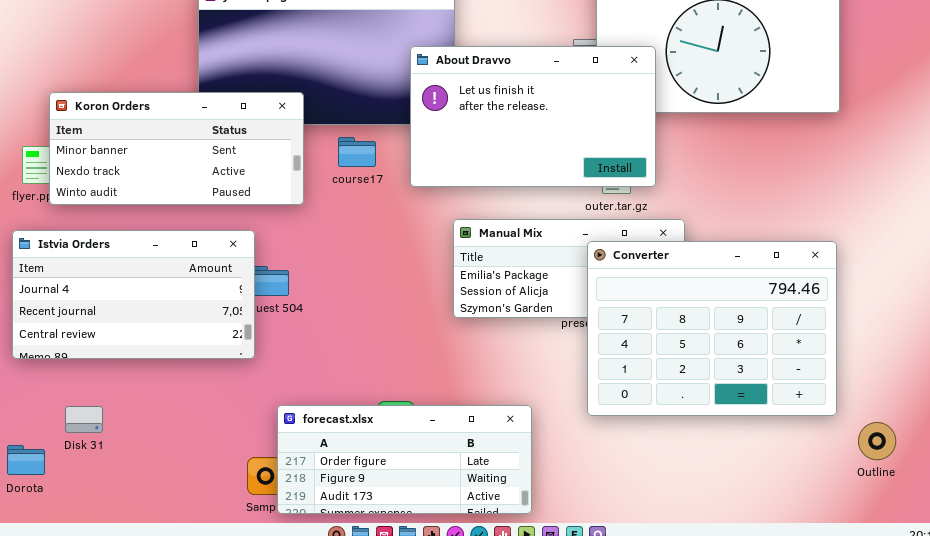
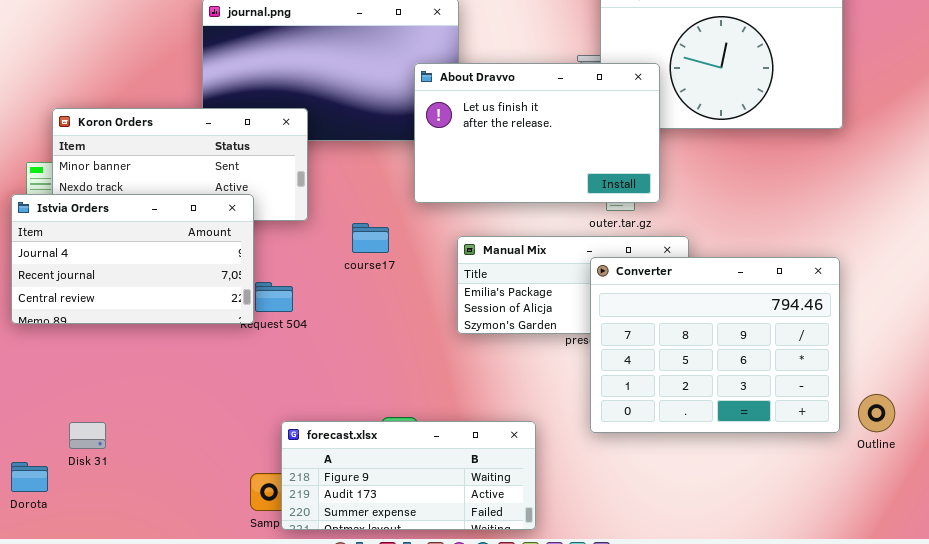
course17: [338,137,376,167] -> [352,223,389,253], moved
Istvia Orders: [12,230,255,359] -> [11,194,254,324], moved
forecast.xlsx: [277,405,532,514] -> [281,421,536,530], scrolled down 1 row
Outline: [858,422,896,460] -> [858,394,895,432], moved

